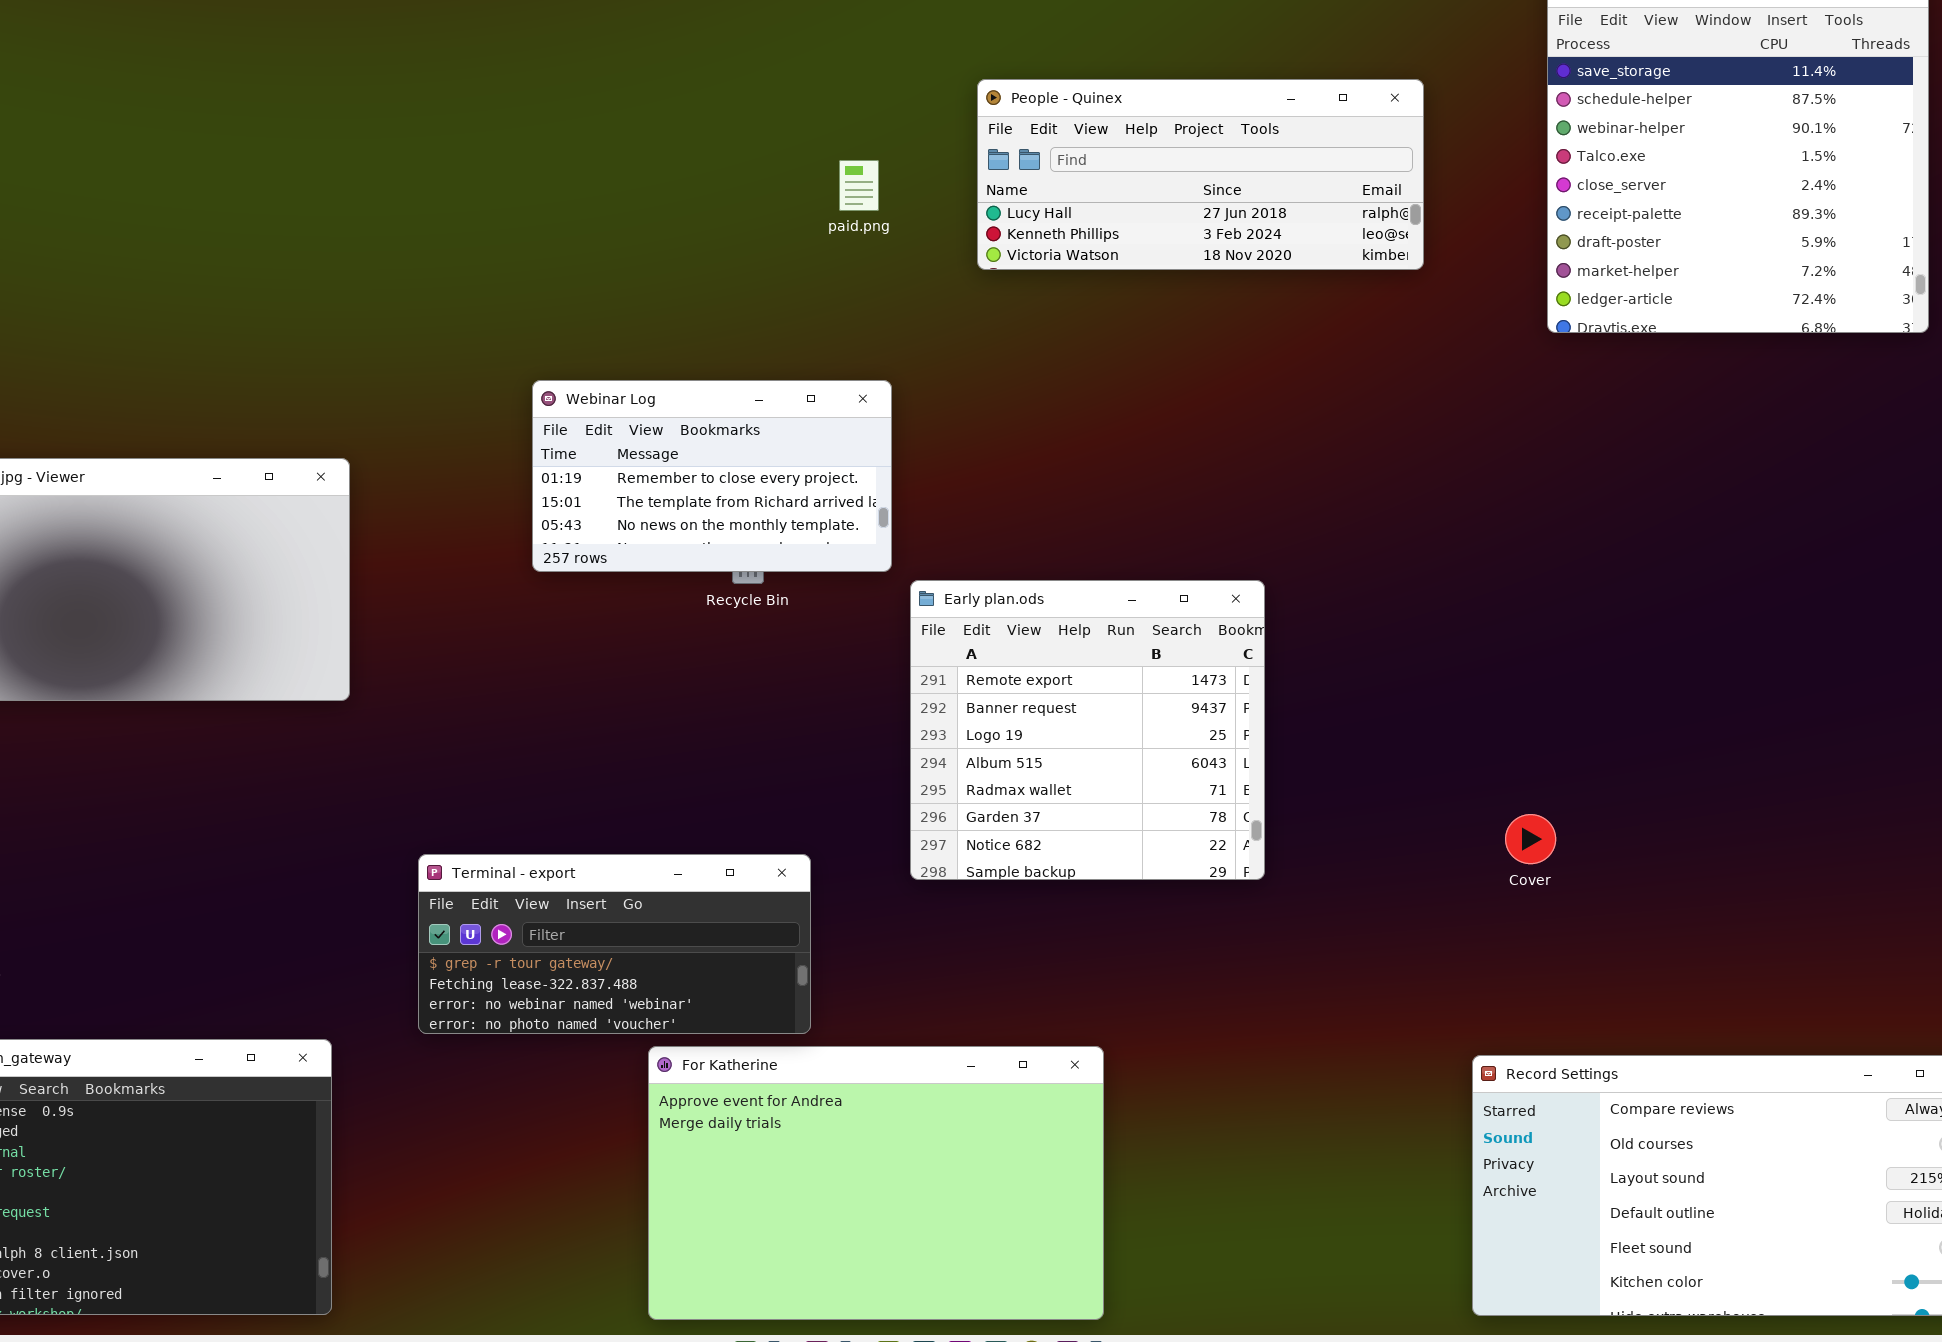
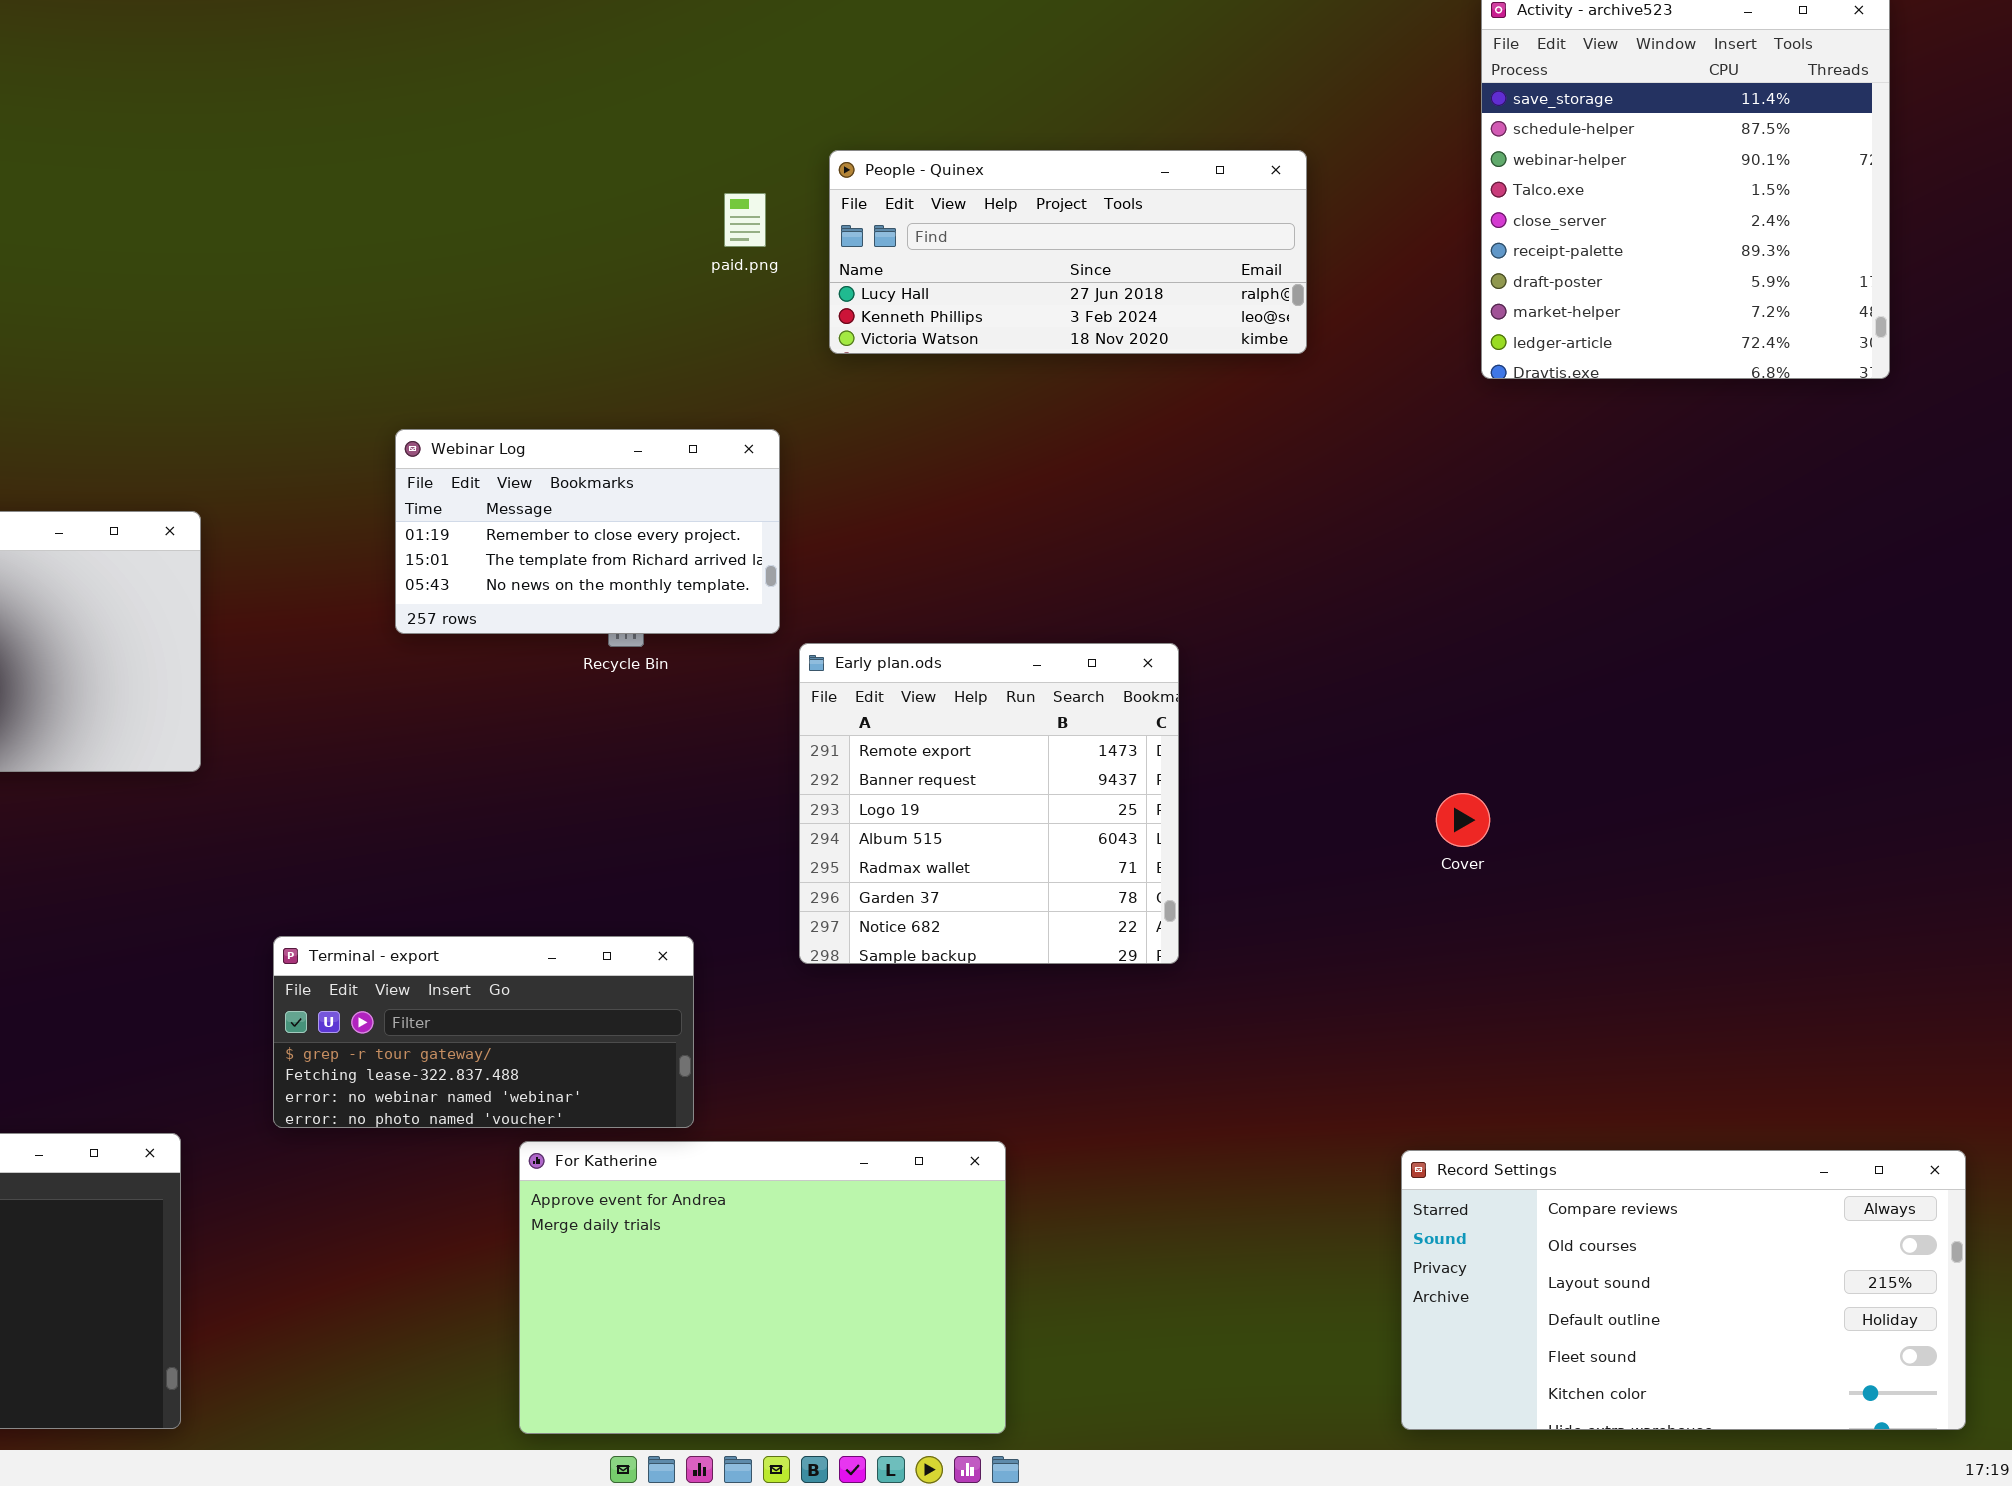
People - Quinex: [977,79,1424,270] -> [829,150,1307,354], moved
Cover: [1505,814,1556,864] -> [1436,793,1490,847], moved

